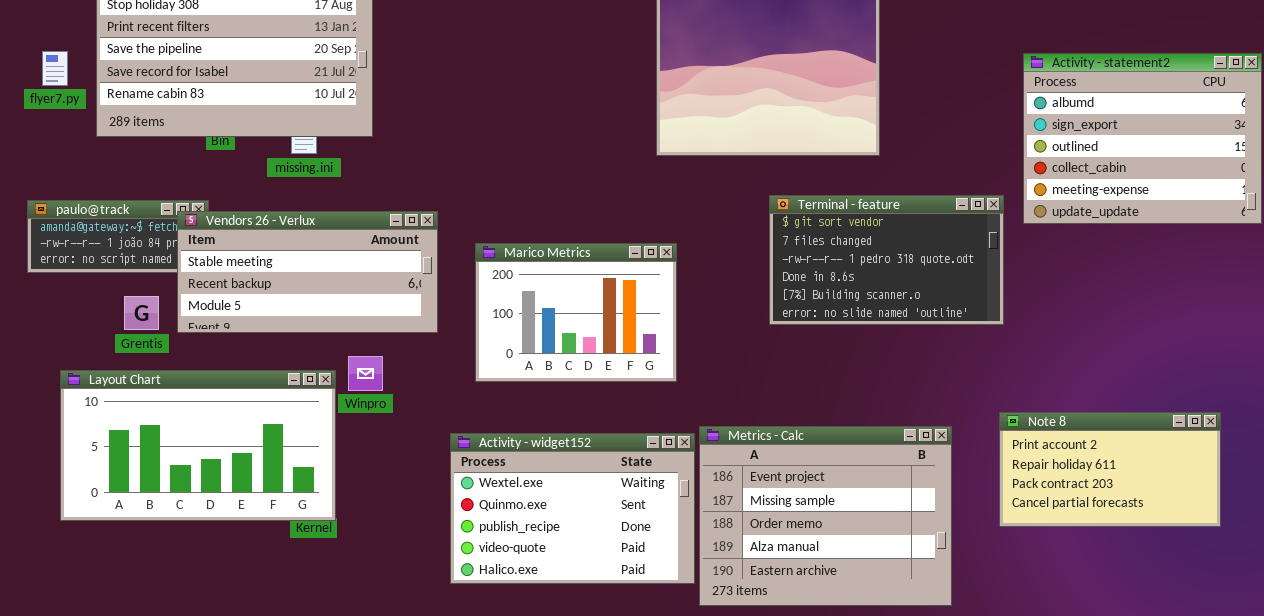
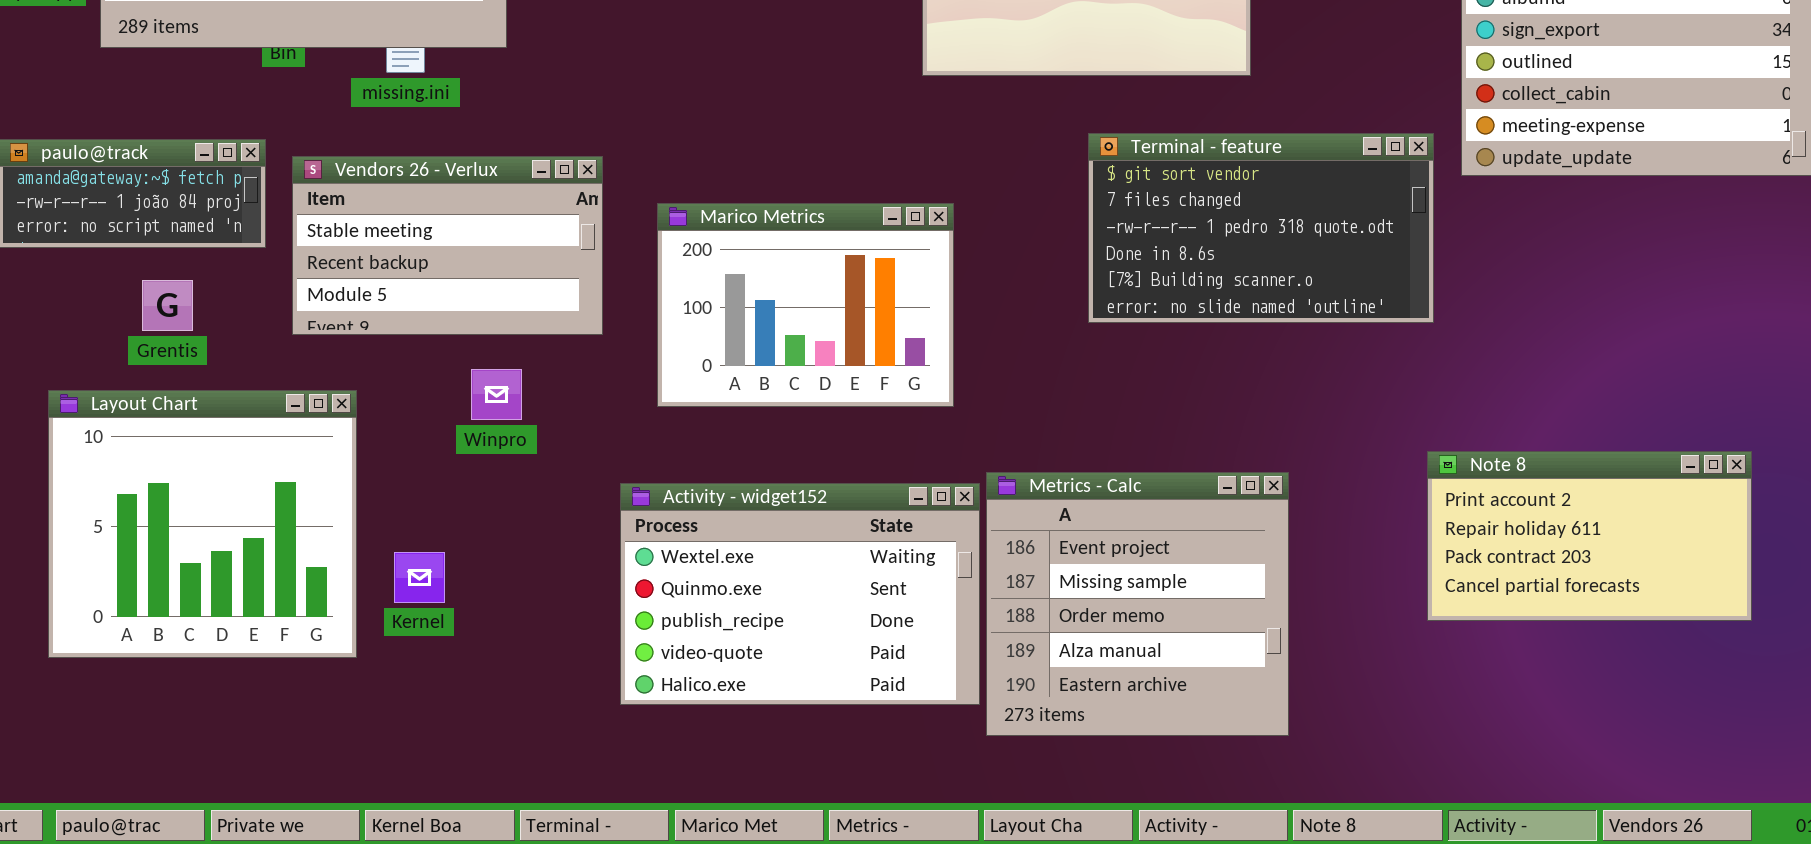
Vendors 26 - Verlux: [177,211,438,333] -> [292,156,603,335], resized
Layout Chart: [60,370,336,521] -> [48,390,357,658], resized
Metrics - Calc: [699,426,952,606] -> [986,472,1289,736], resized

